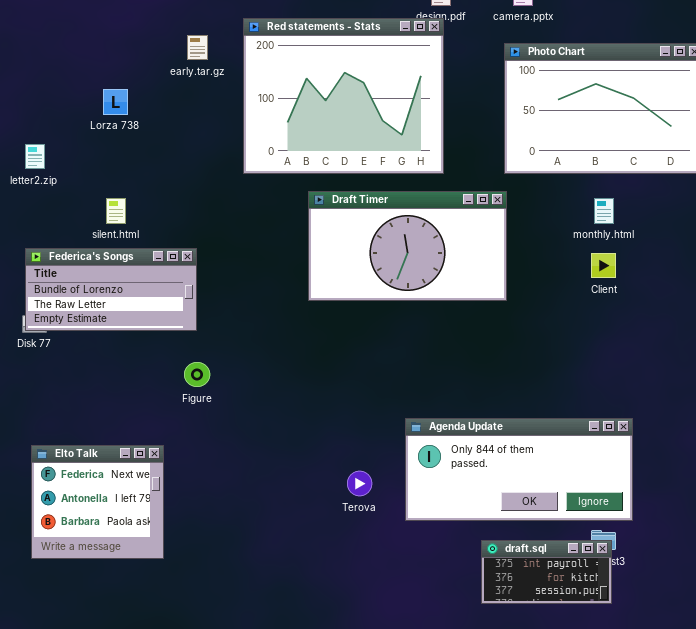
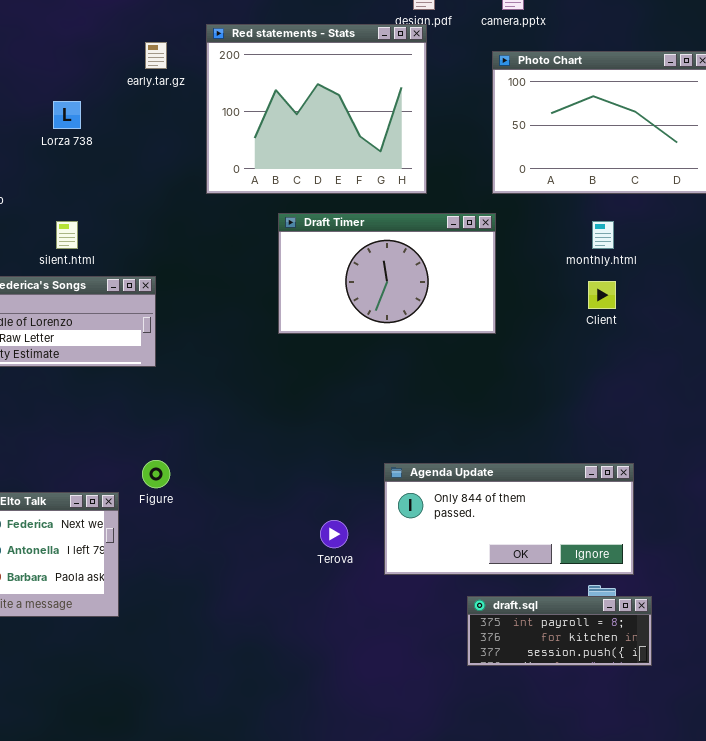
Figure: [184,362,210,387] -> [142,460,170,488], moved
draft.sql: [481,540,612,604] -> [467,596,652,666], resized

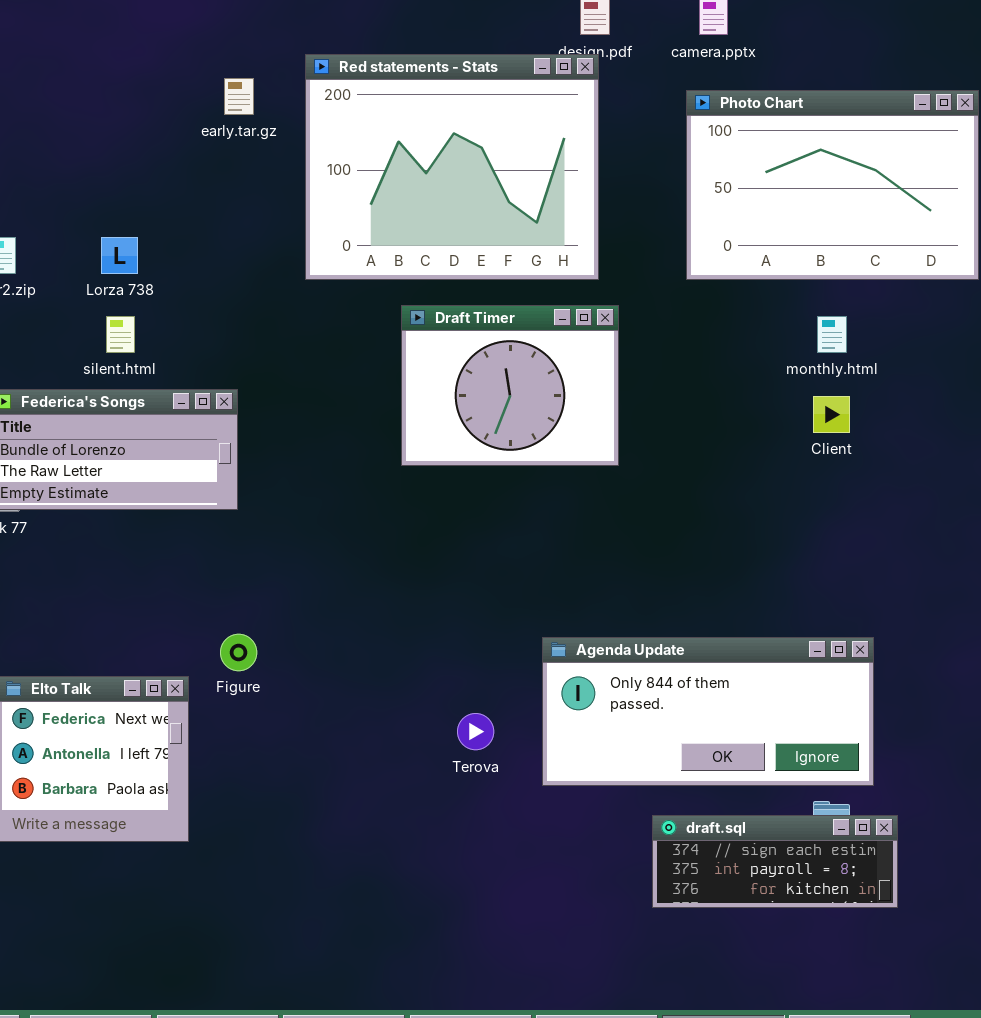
Lorza 738: [53,101,81,129] -> [101,237,138,274], moved
Draft Timer: [278,213,496,334] -> [401,305,619,466], resized
draft.sql: [467,596,652,666] -> [652,815,898,908], scrolled up 1 row

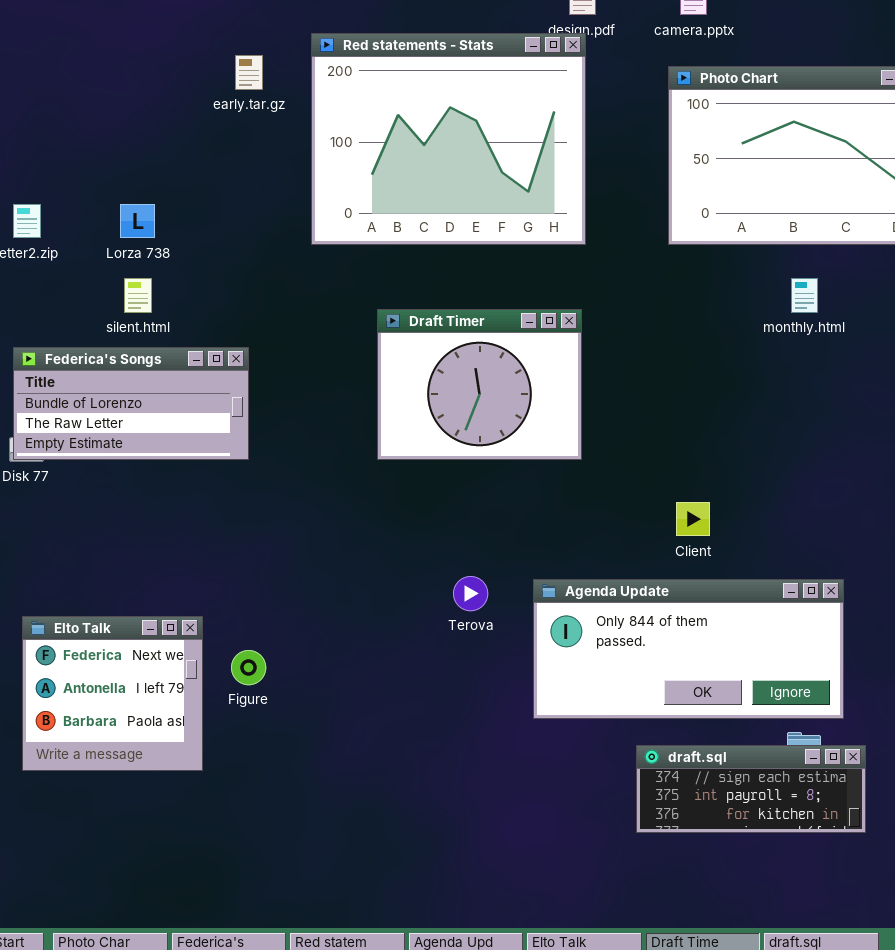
Draft Timer: [401,305,619,466] -> [377,309,582,460], moved
Client: [813,396,850,433] -> [676,502,710,536], moved
Figure: [220,634,257,671] -> [231,650,266,685], moved
Terova: [457,713,494,750] -> [453,576,488,611], moved

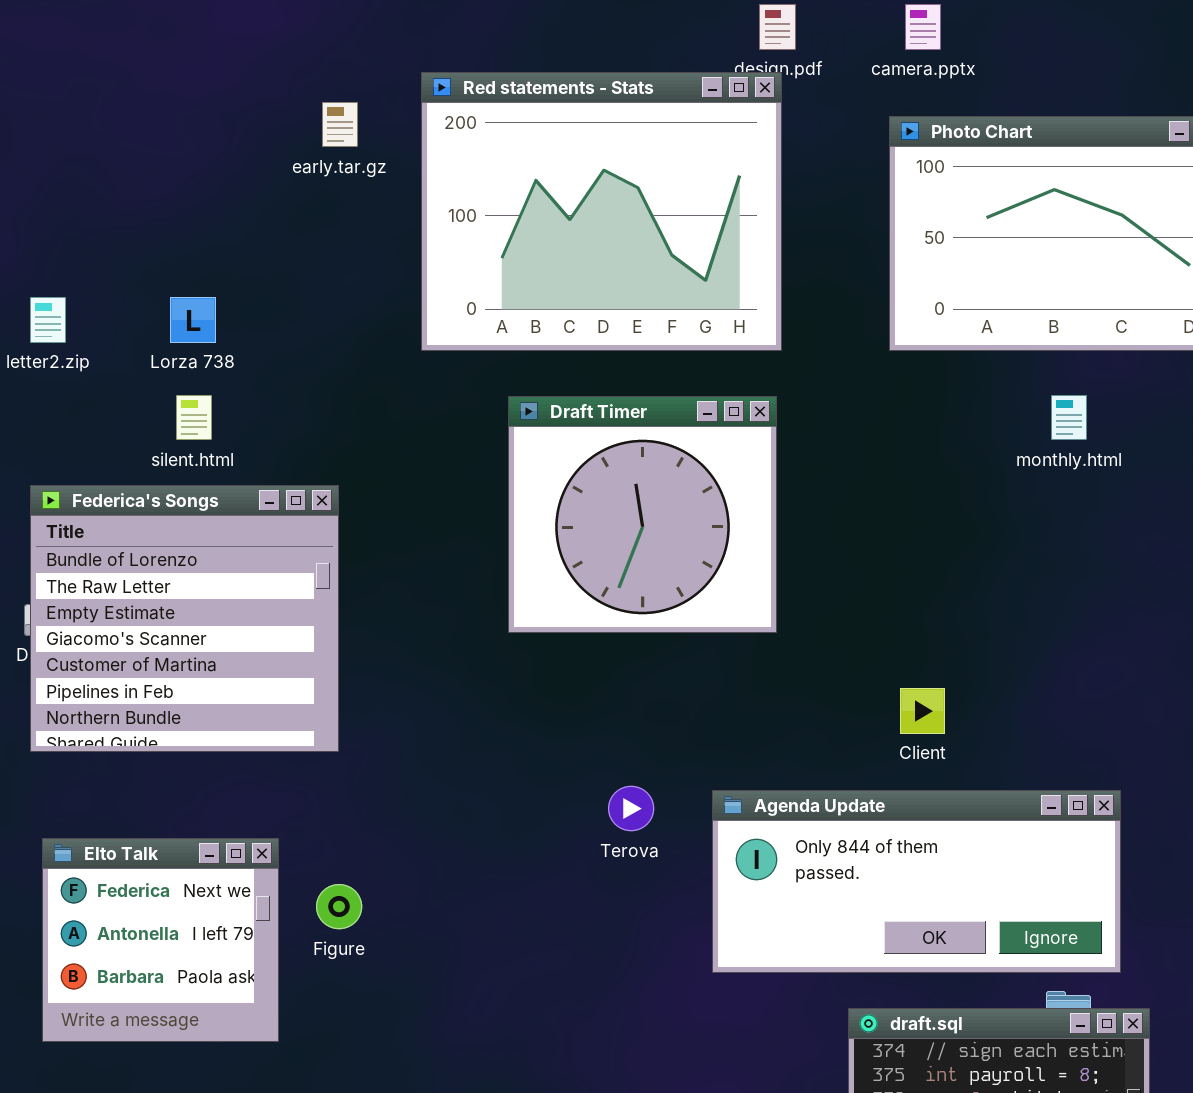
Draft Timer: [377,309,582,460] -> [508,396,777,633], resized
Federica's Songs: [13,347,249,460] -> [30,485,339,752], resized

